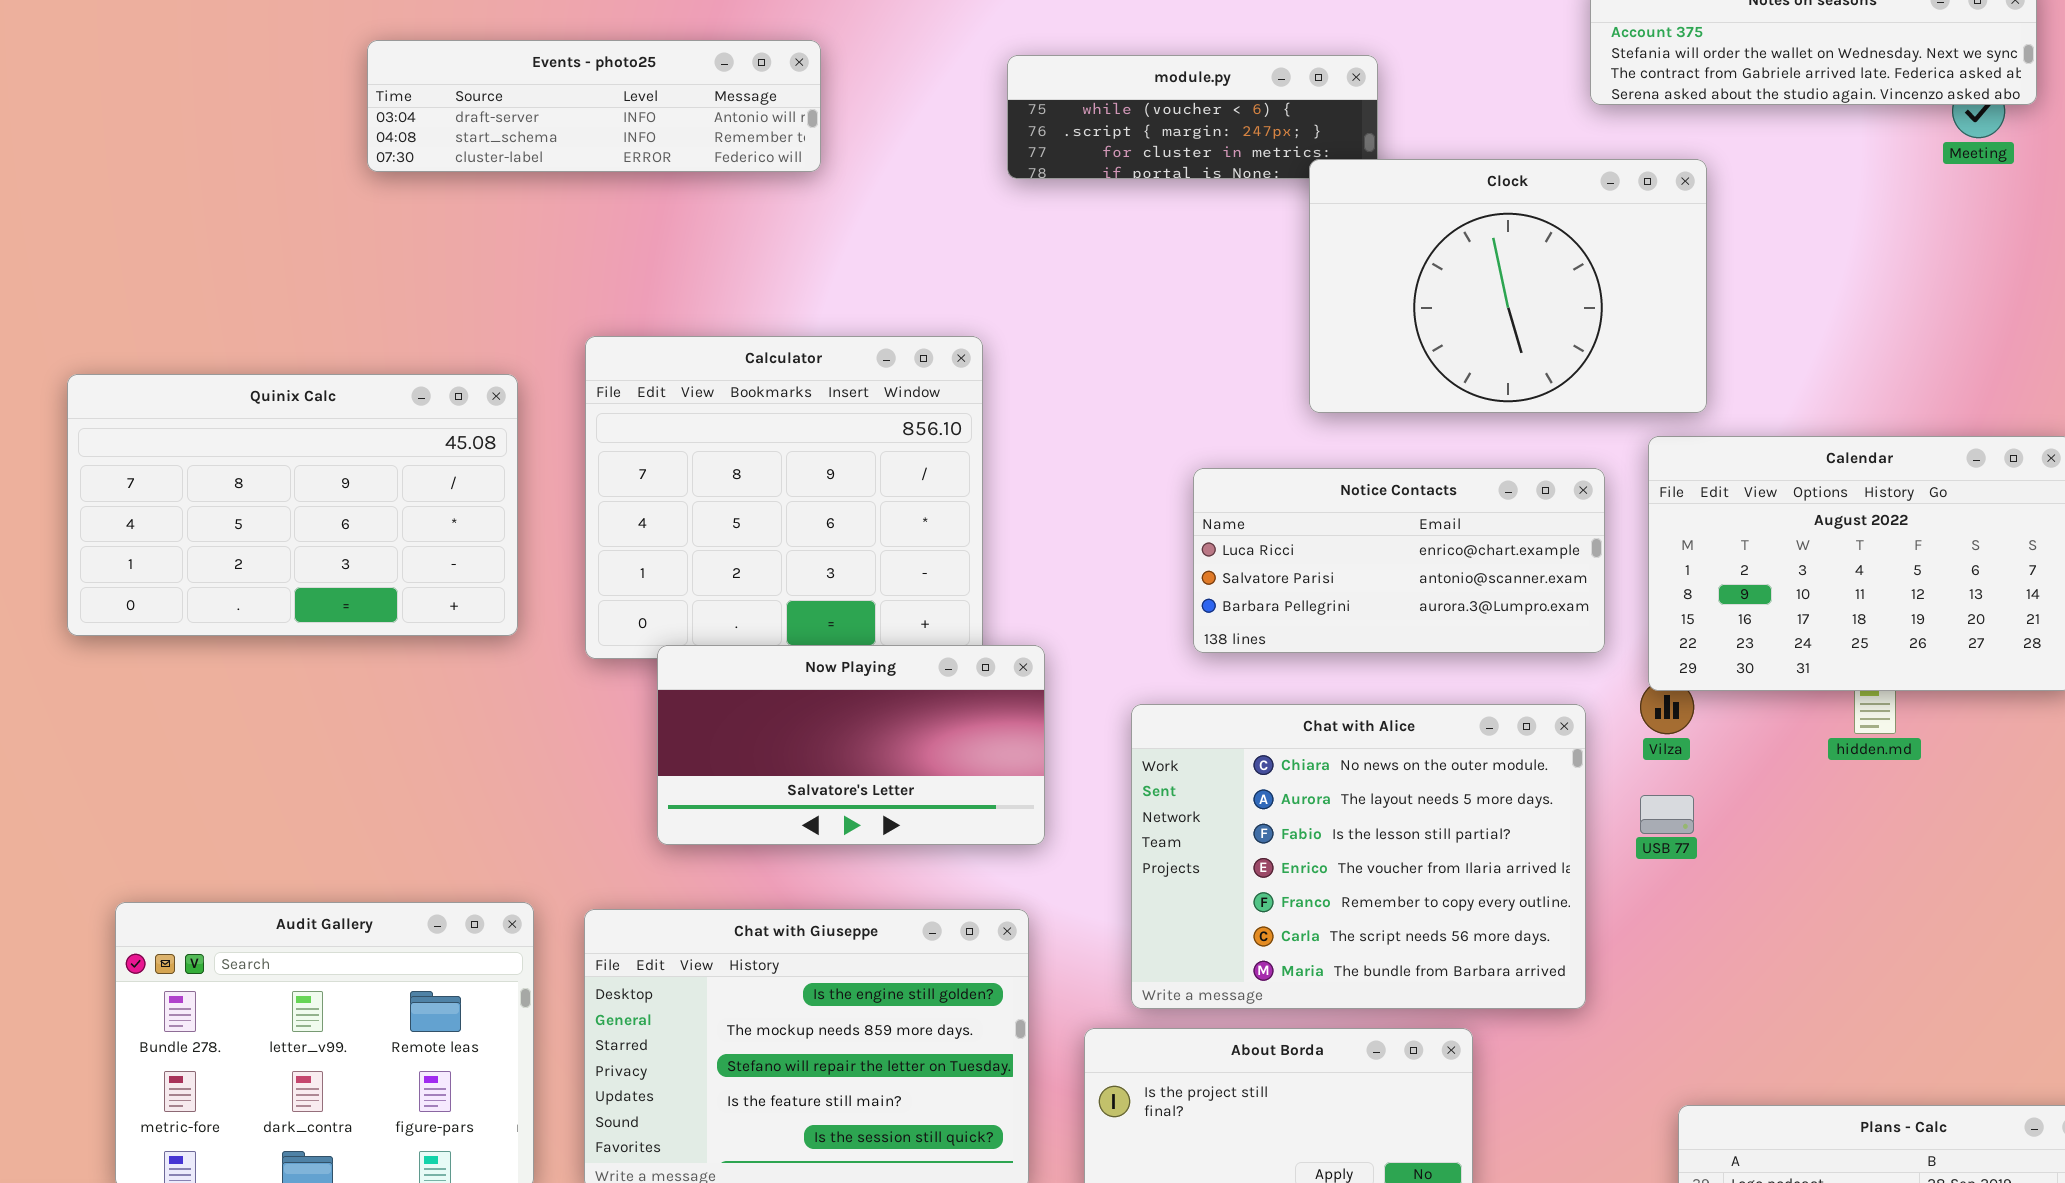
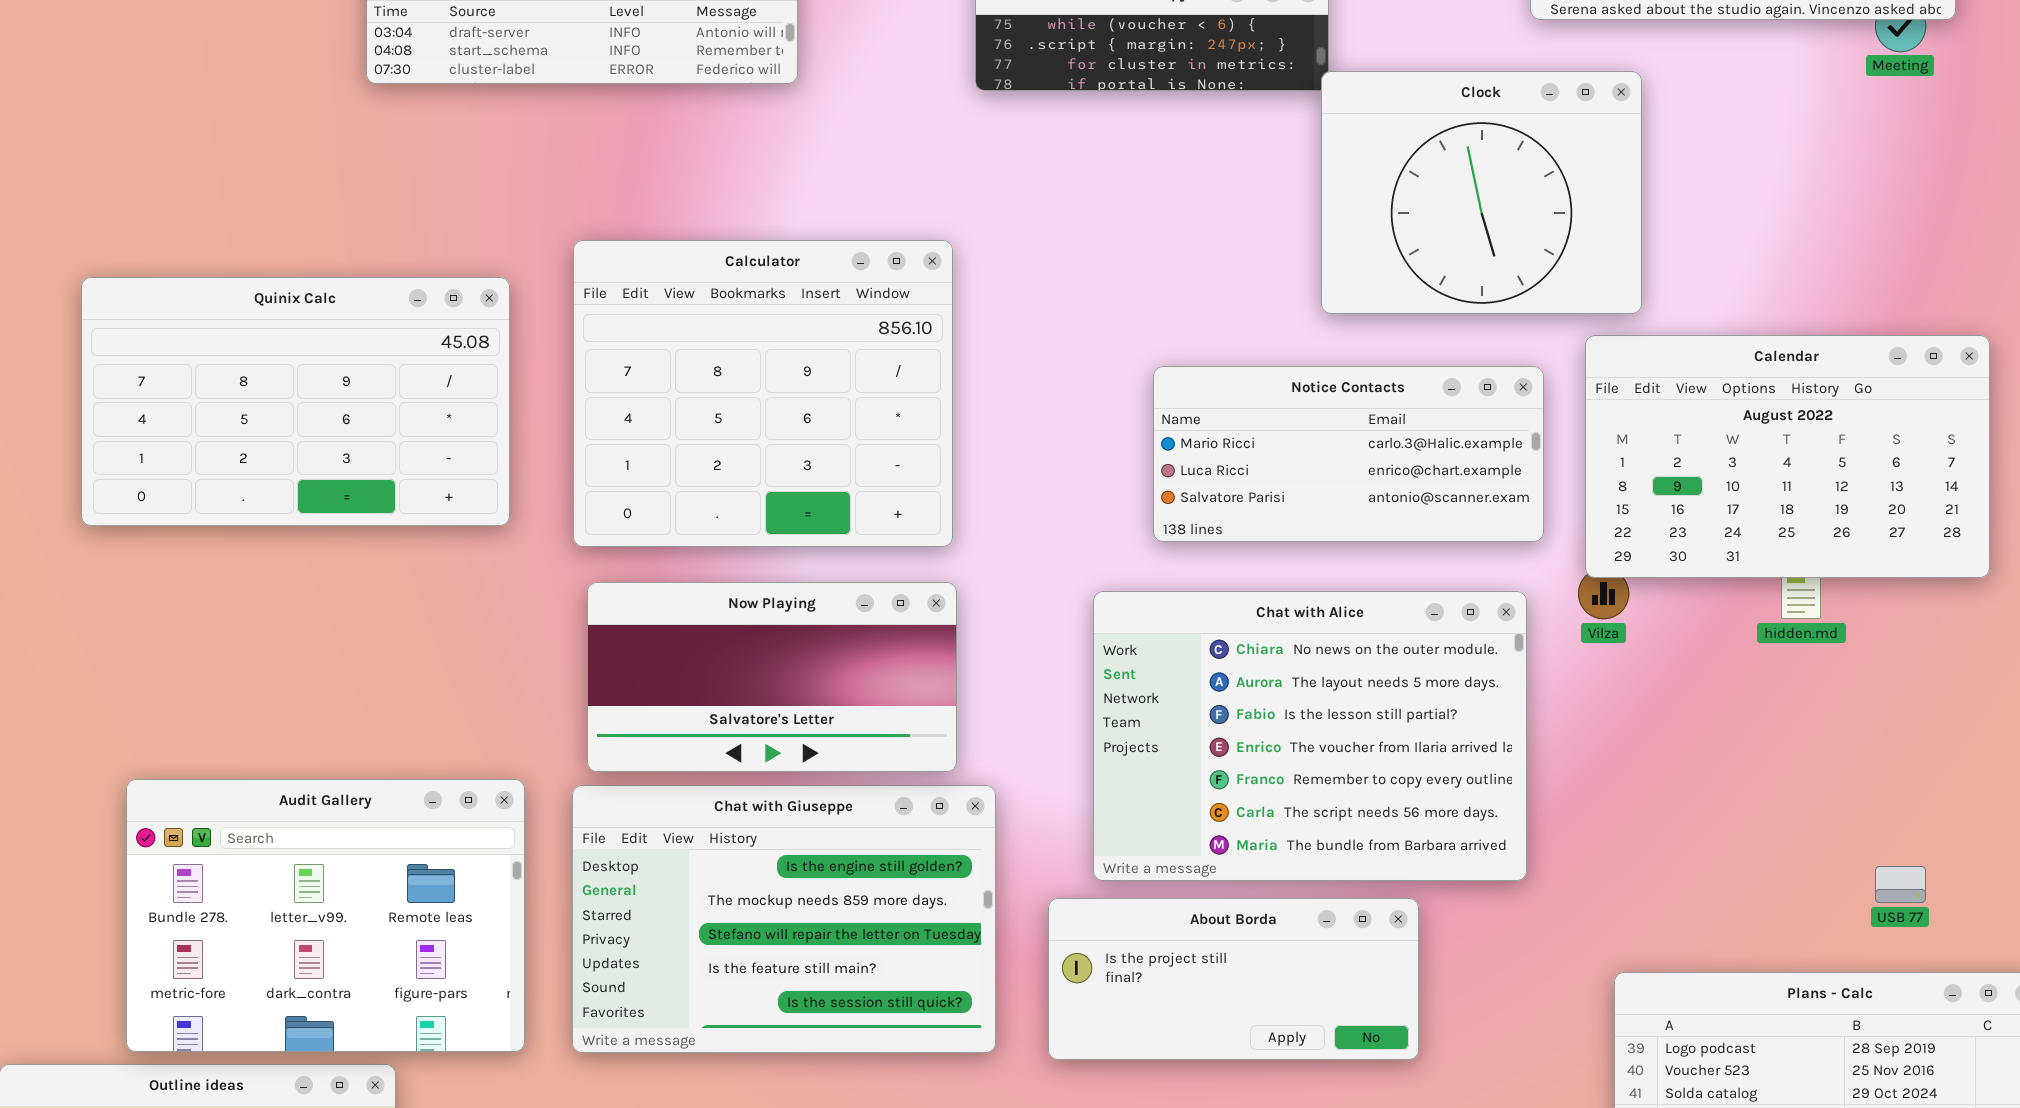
Clock: [1309,159,1707,413] -> [1321,71,1642,314], resized
Notice Contacts: [1193,468,1605,653] -> [1153,366,1544,542], scrolled up 1 row
Now Playing: [657,645,1045,845] -> [587,582,957,772], moved
USB 77: [1640,795,1694,834] -> [1875,866,1926,903], moved

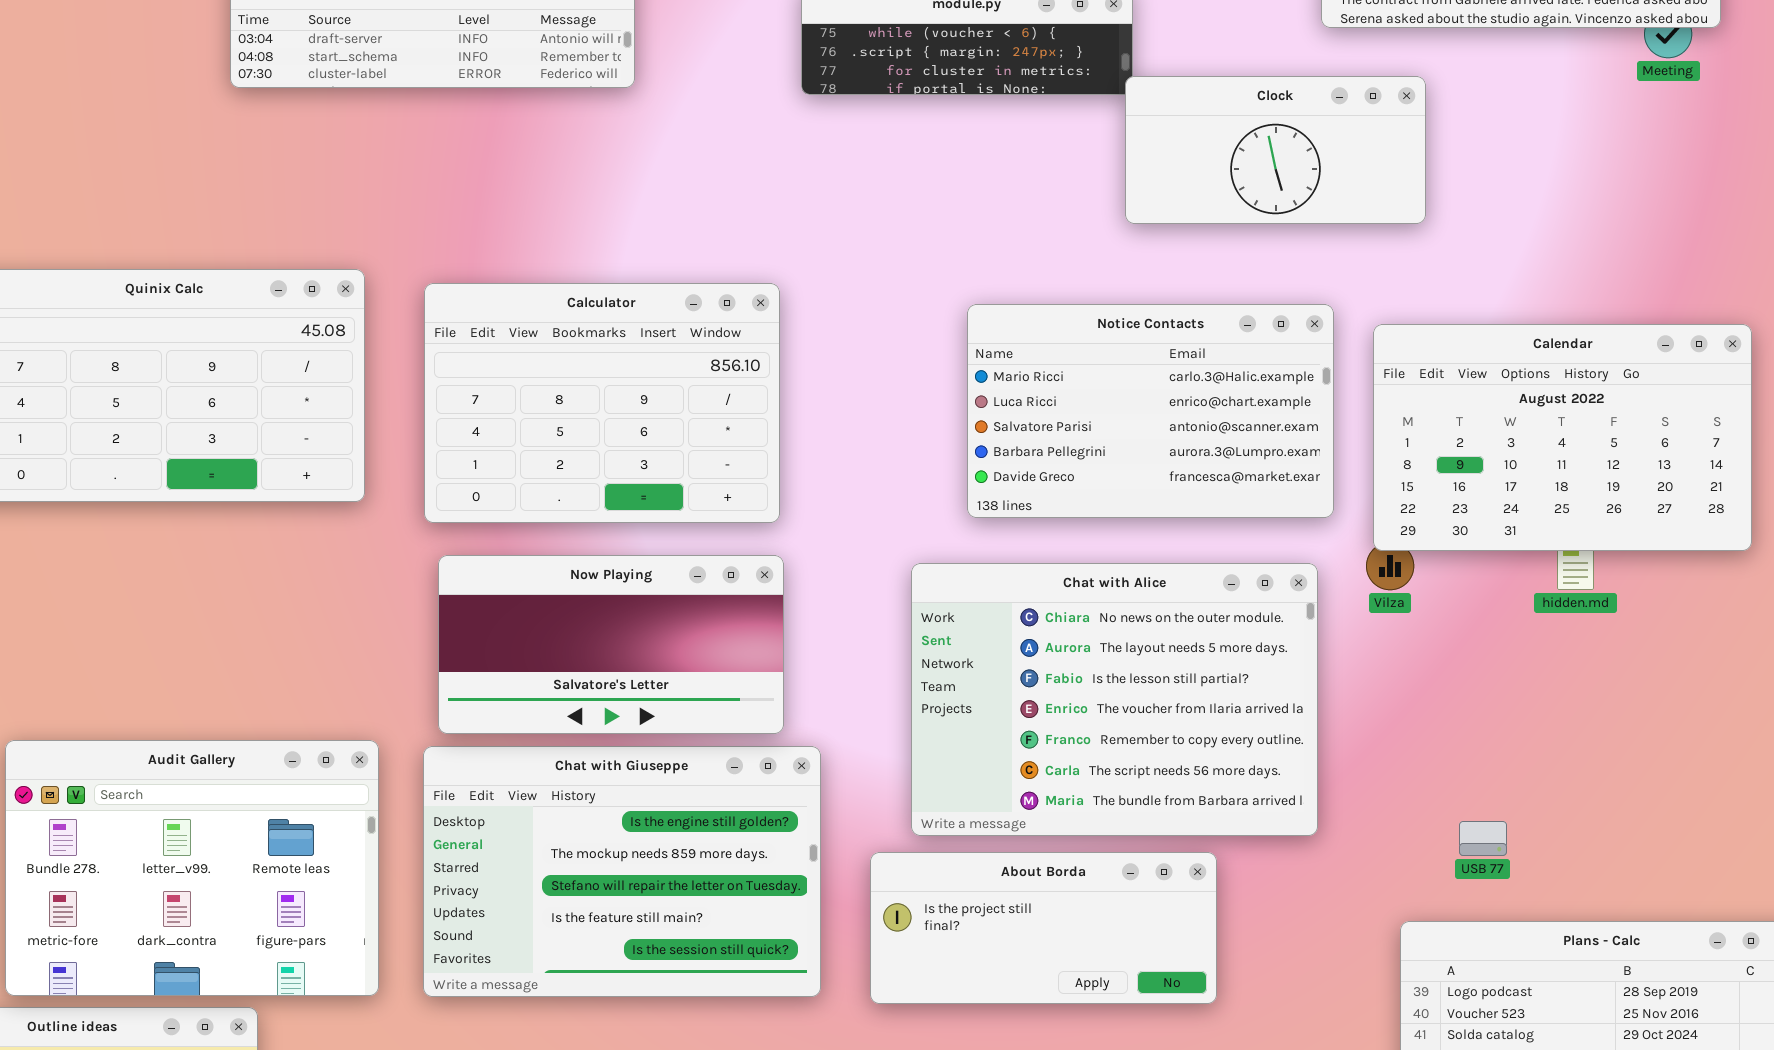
Clock: [1321,71,1642,314] -> [1125,76,1426,224], resized
Calculator: [573,240,953,547] -> [424,283,780,523], resized
Notice Contacts: [1153,366,1544,542] -> [967,304,1334,518], resized
USB 77: [1875,866,1926,903] -> [1459,821,1507,856], moved

